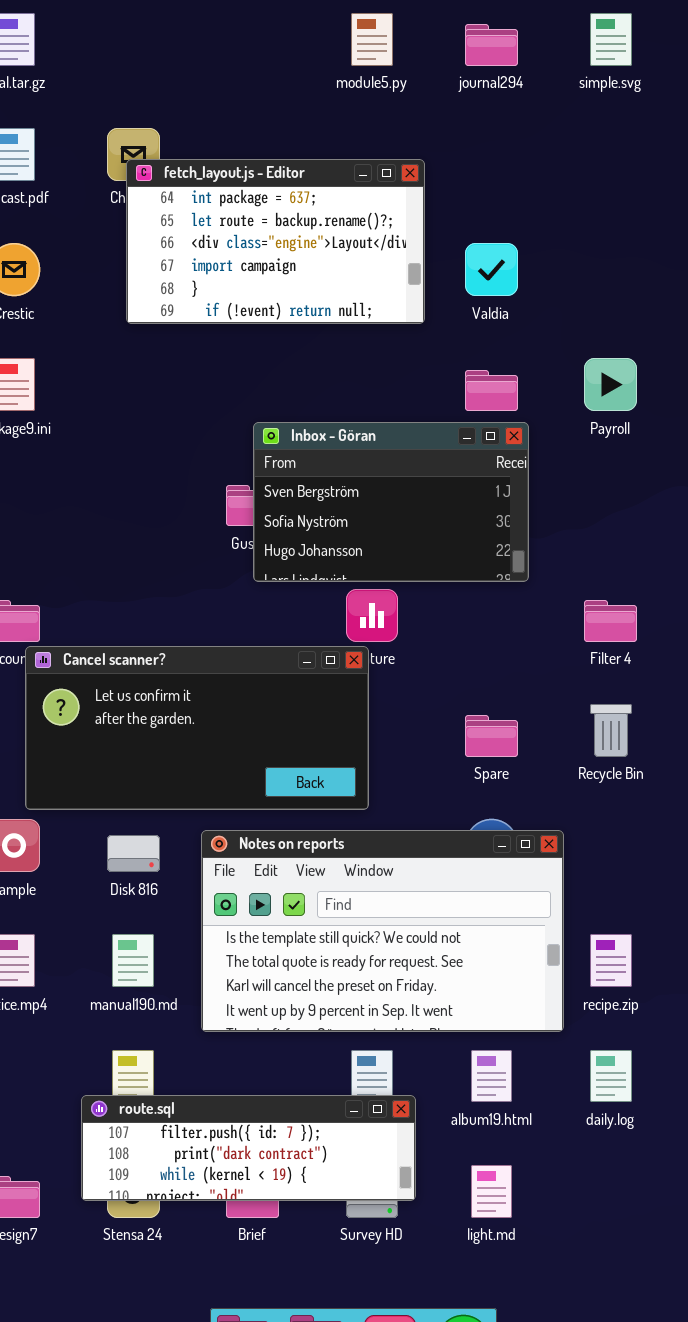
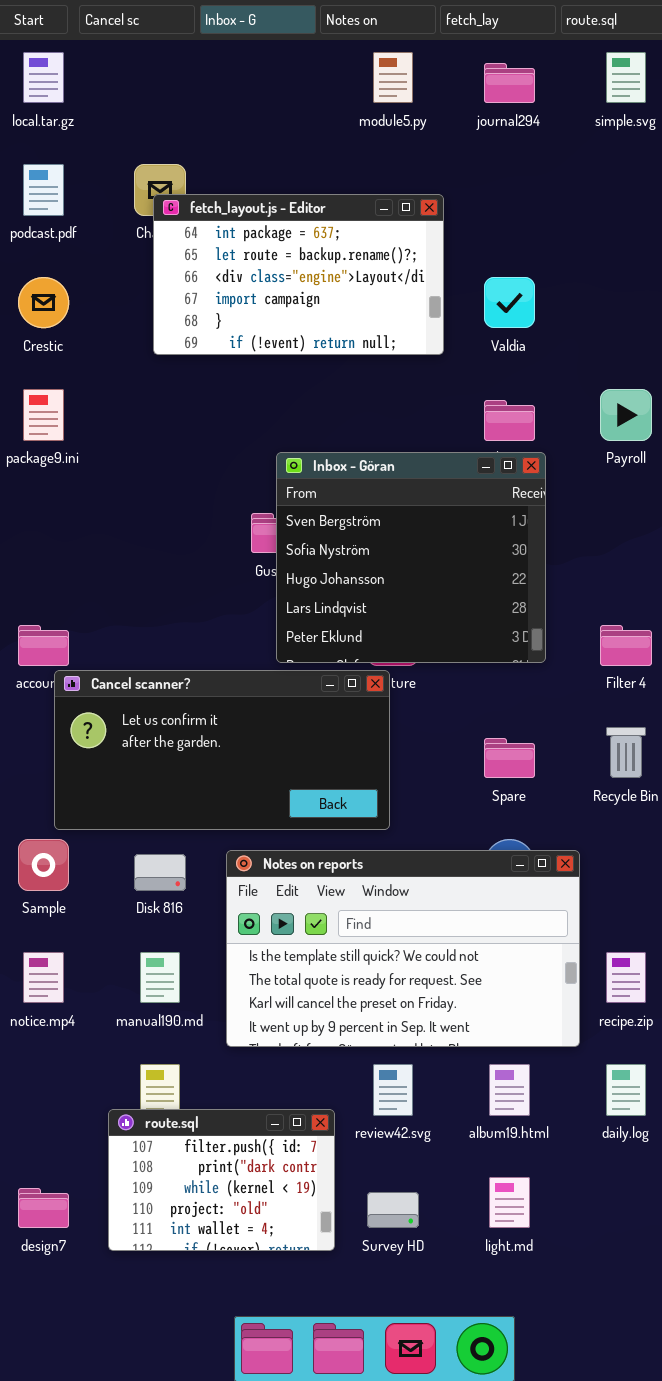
Inbox - Göran: [253,422,529,582] -> [276,452,546,663], resized
route.sql: [81,1095,416,1201] -> [108,1109,335,1251], resized

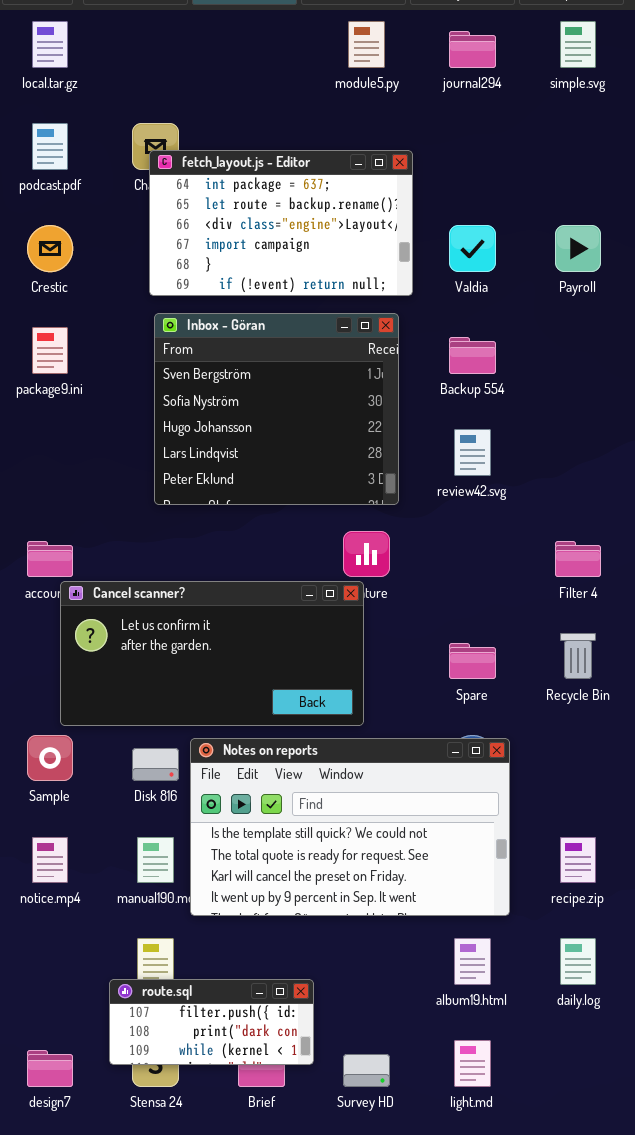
Payroll: [600,389,652,441] -> [555,225,601,272], moved
Inbox - Göran: [276,452,546,663] -> [154,313,399,505], moved
Notes on reports: [226,850,580,1047] -> [190,738,510,916], moved
review42.svg: [373,1064,413,1116] -> [454,429,491,476], moved
route.sql: [108,1109,335,1251] -> [109,979,314,1065], resized

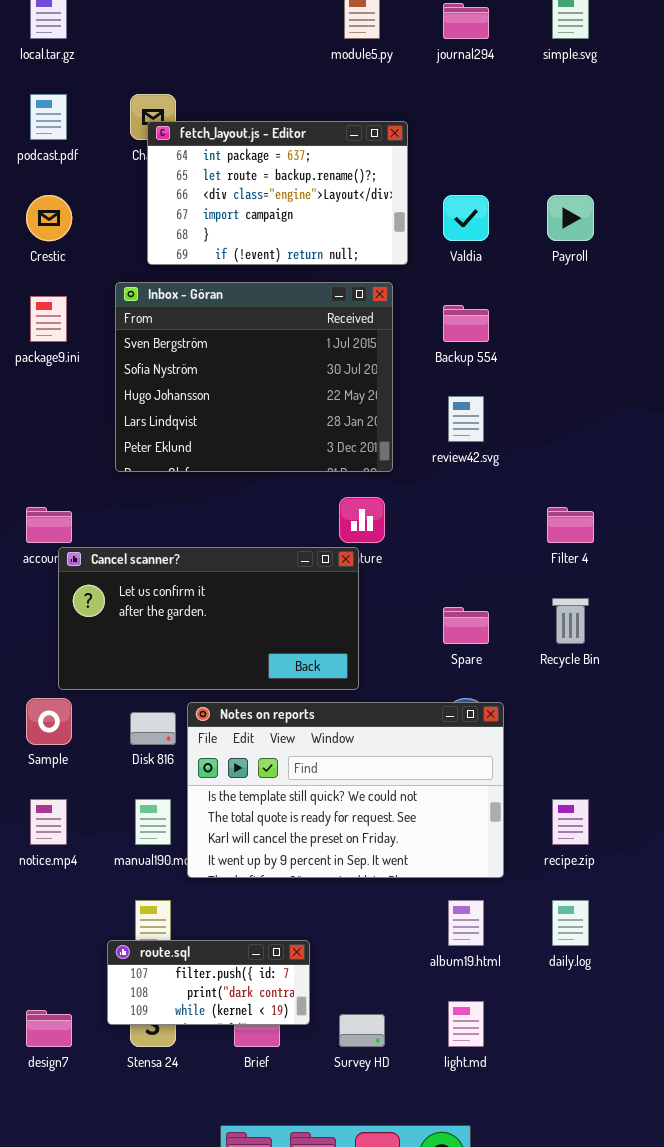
Inbox - Göran: [154,313,399,505] -> [115,282,393,472], resized

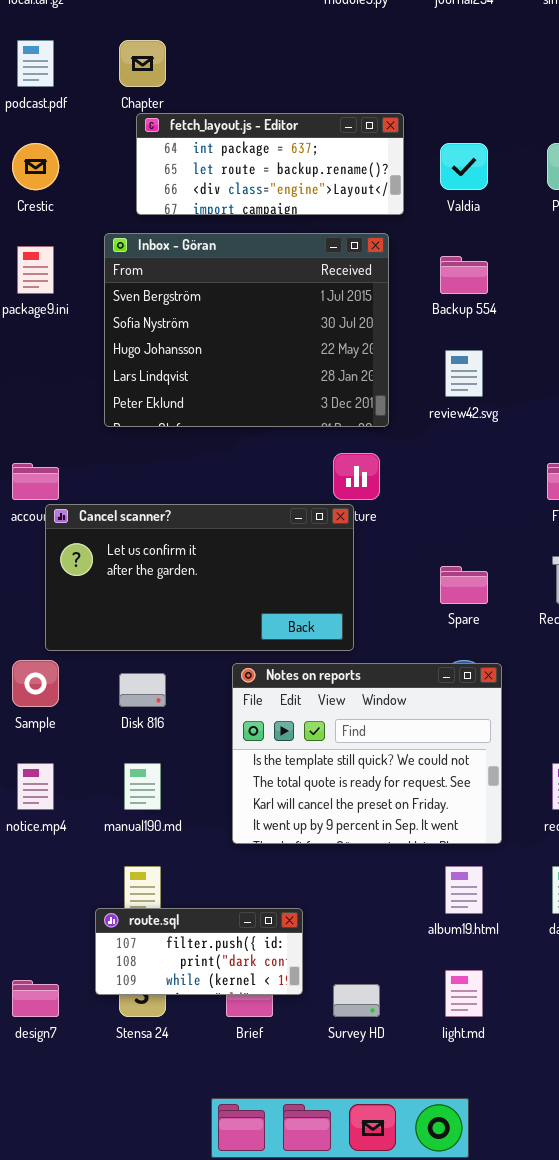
fetch_layout.js - Editor: [147,121,408,265] -> [136,113,404,215], resized
Notes on reports: [187,702,504,878] -> [232,663,502,844], resized

